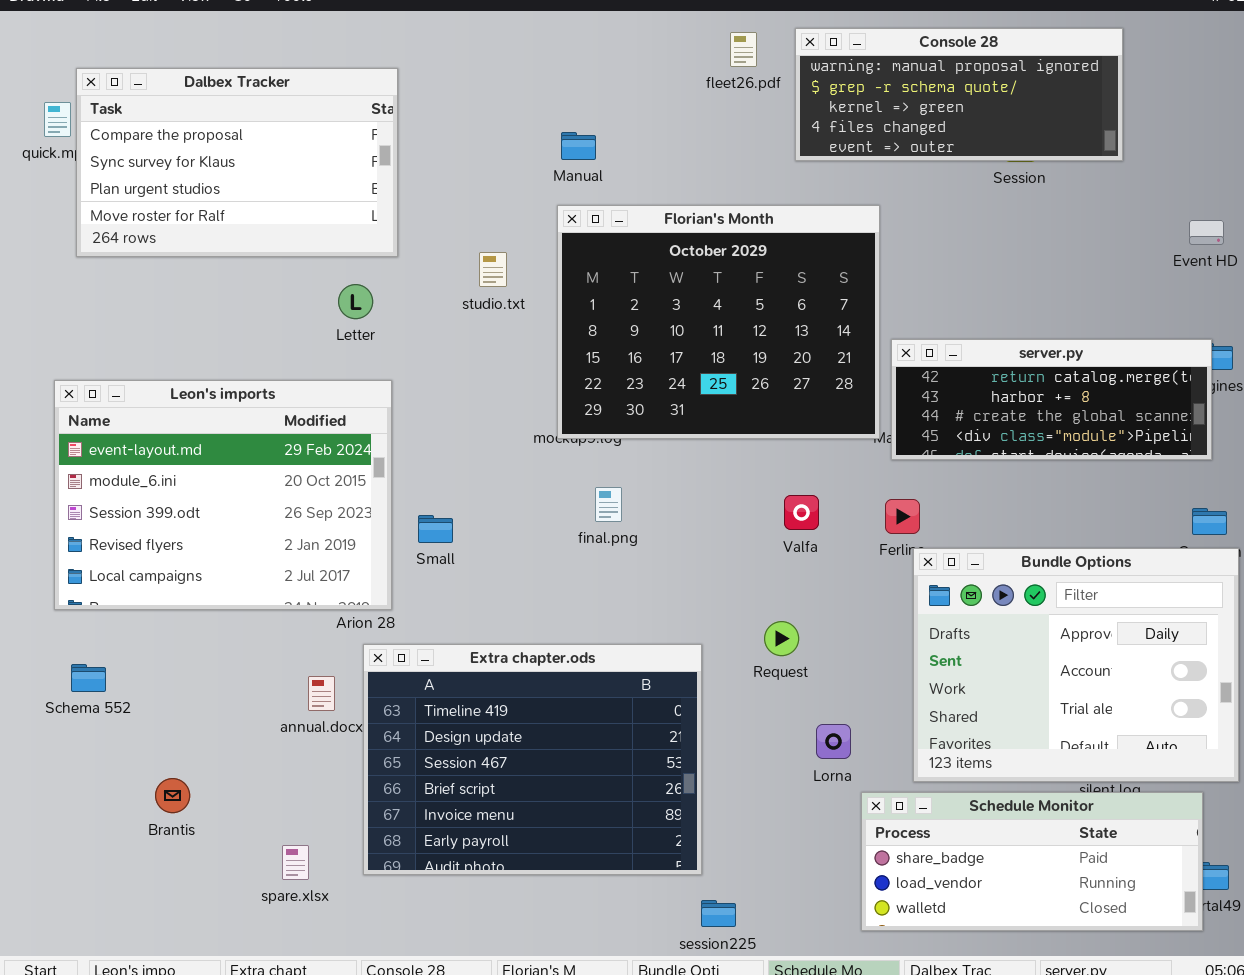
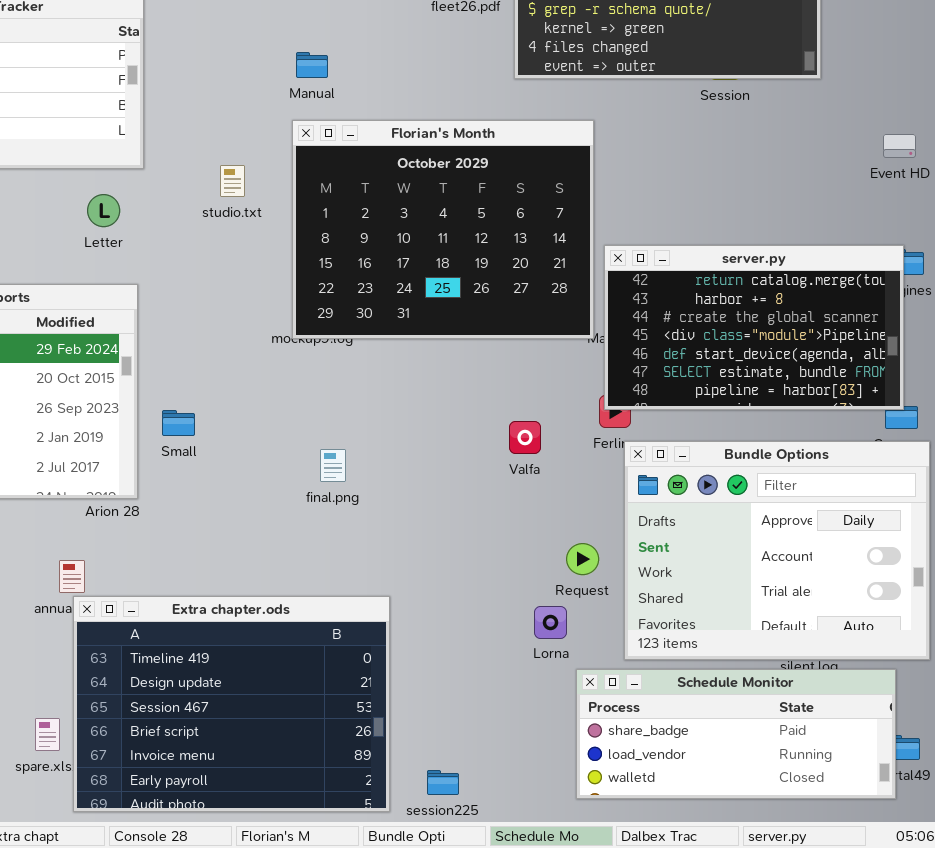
server.py: [891,339,1212,460] -> [604,245,904,410], resized
final.png: [595,487,622,522] -> [320,449,346,482], moved
Valfa: [784,495,819,530] -> [509,421,541,454], moved
Request: [764,621,799,656] -> [566,543,599,575], moved
Extra chapter.ods: [363,644,702,875] -> [73,596,390,812], moved

